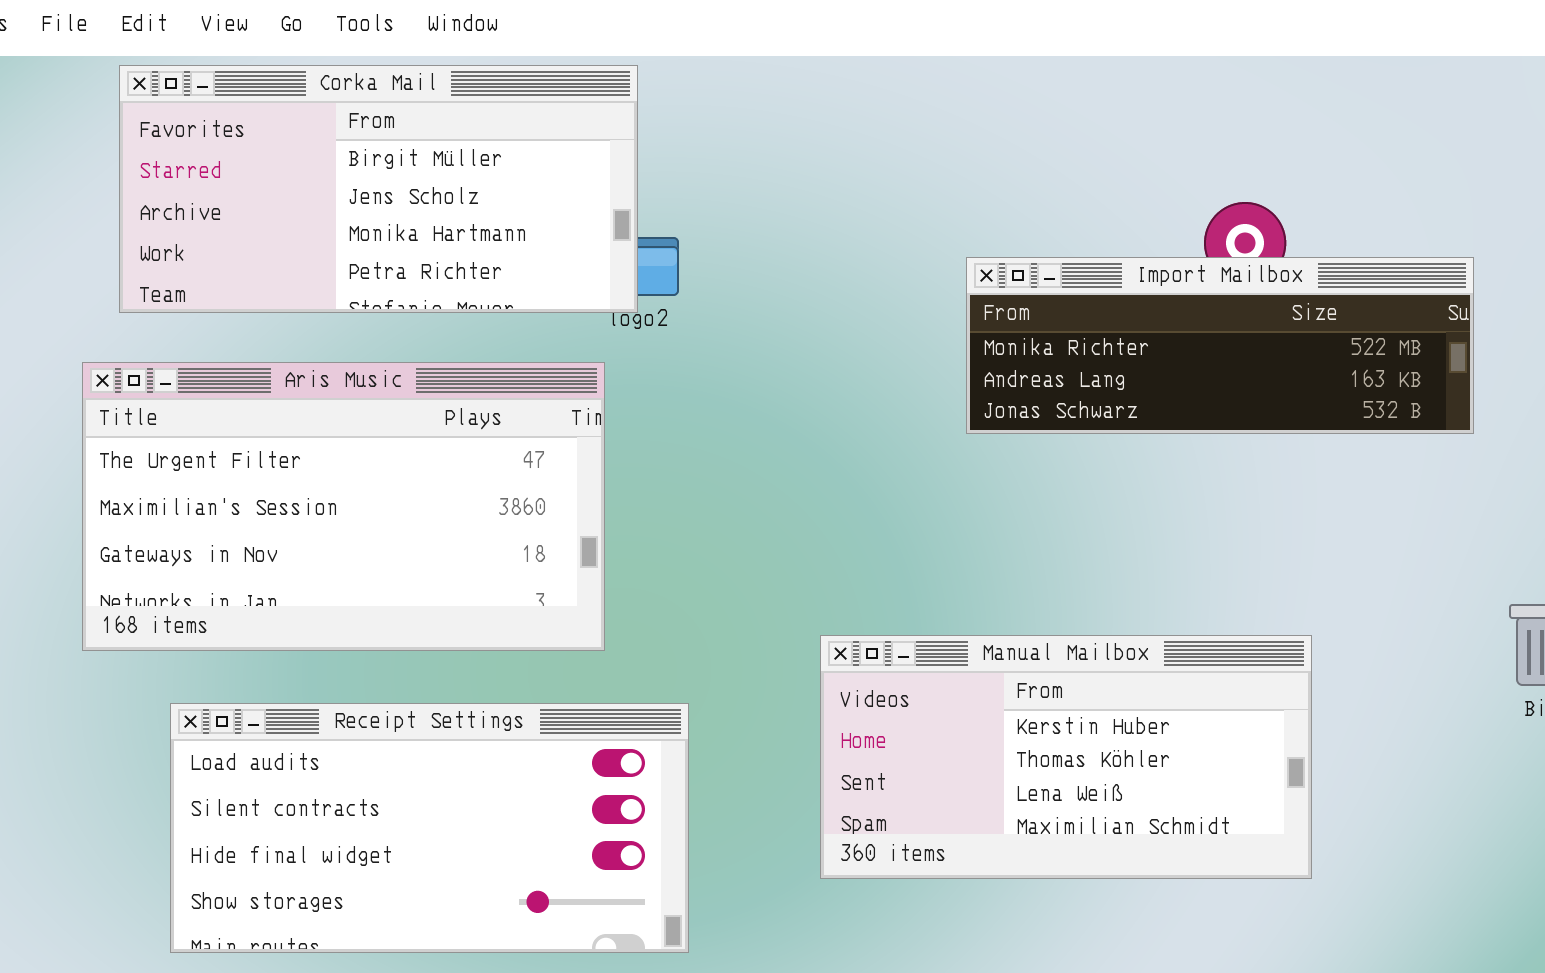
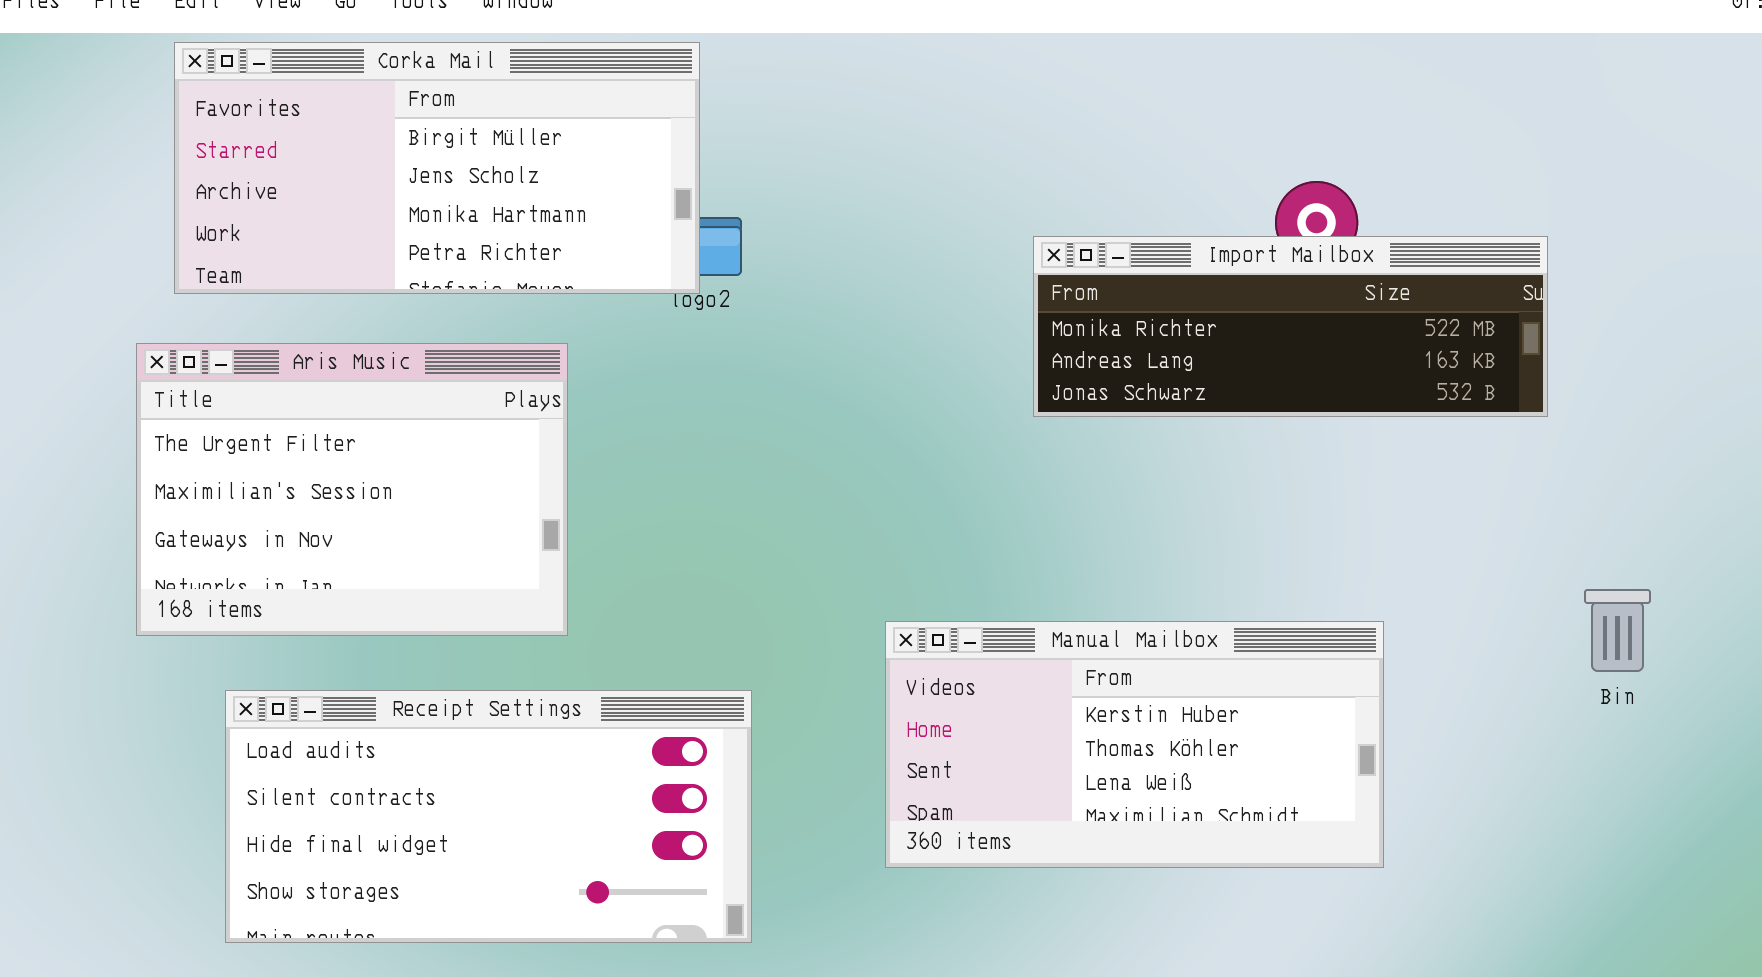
Aris Music: [82,362,605,651] -> [136,343,568,636], resized

